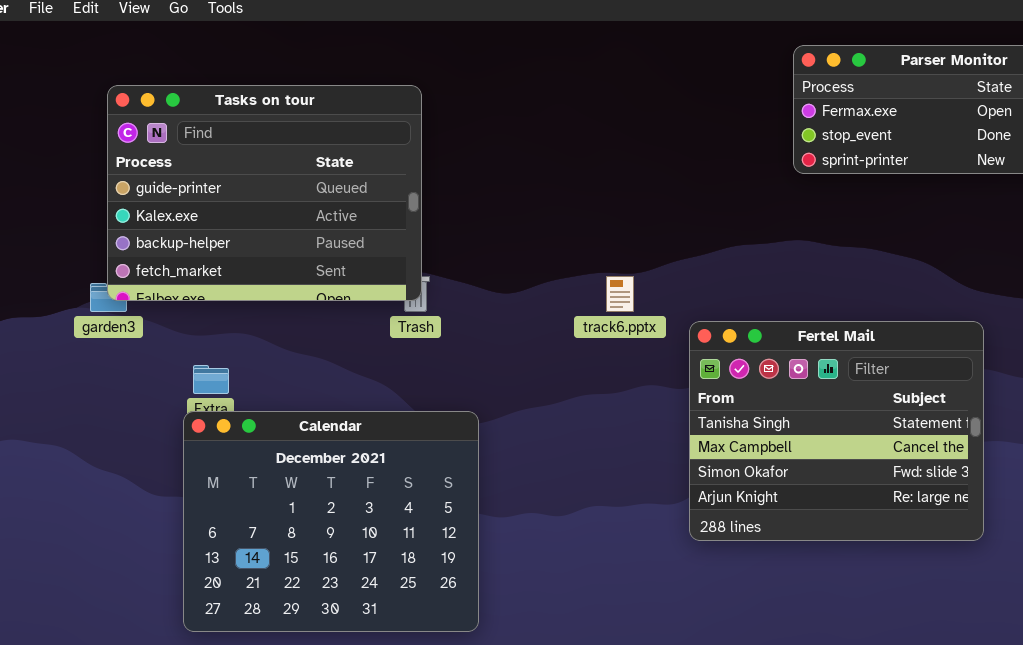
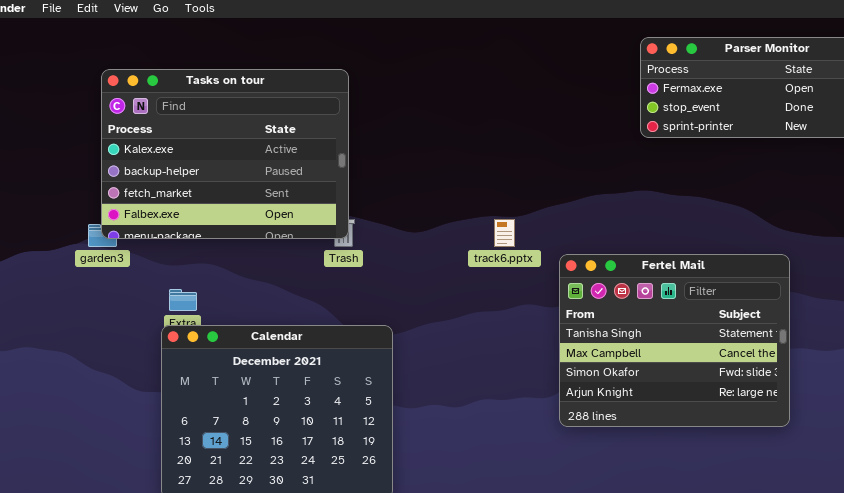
Tasks on tour: [107,85,422,301] -> [101,69,349,239], scrolled down 1 row

